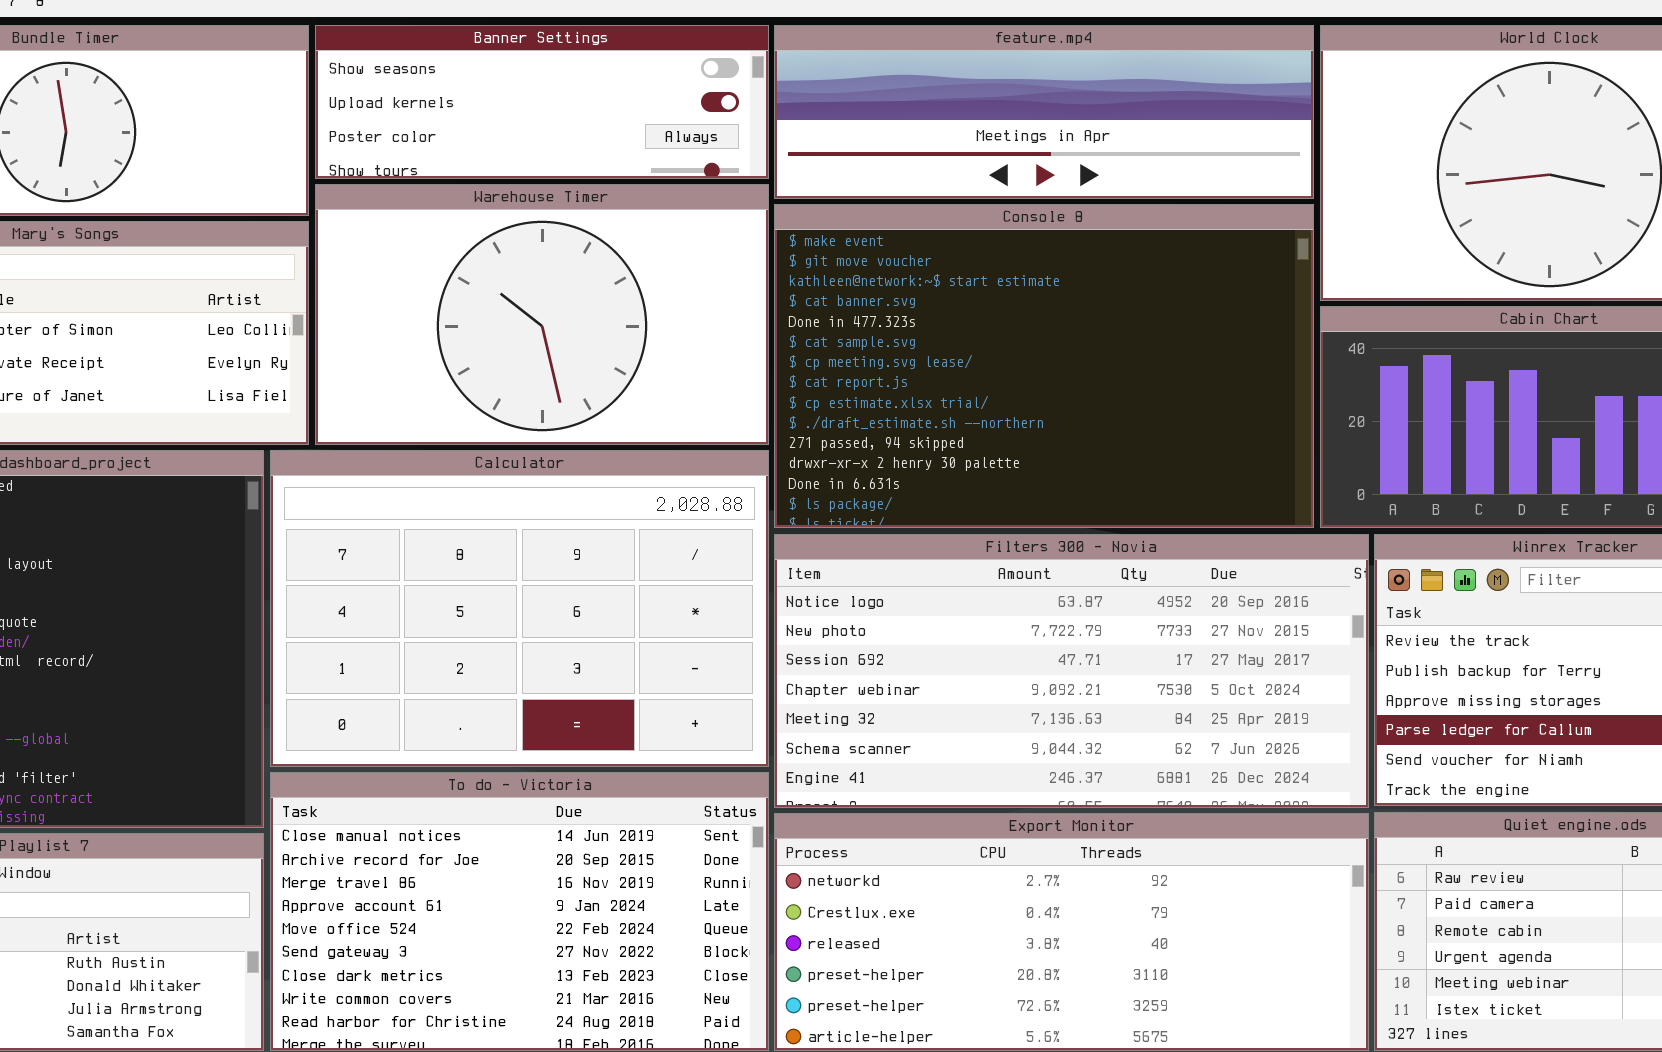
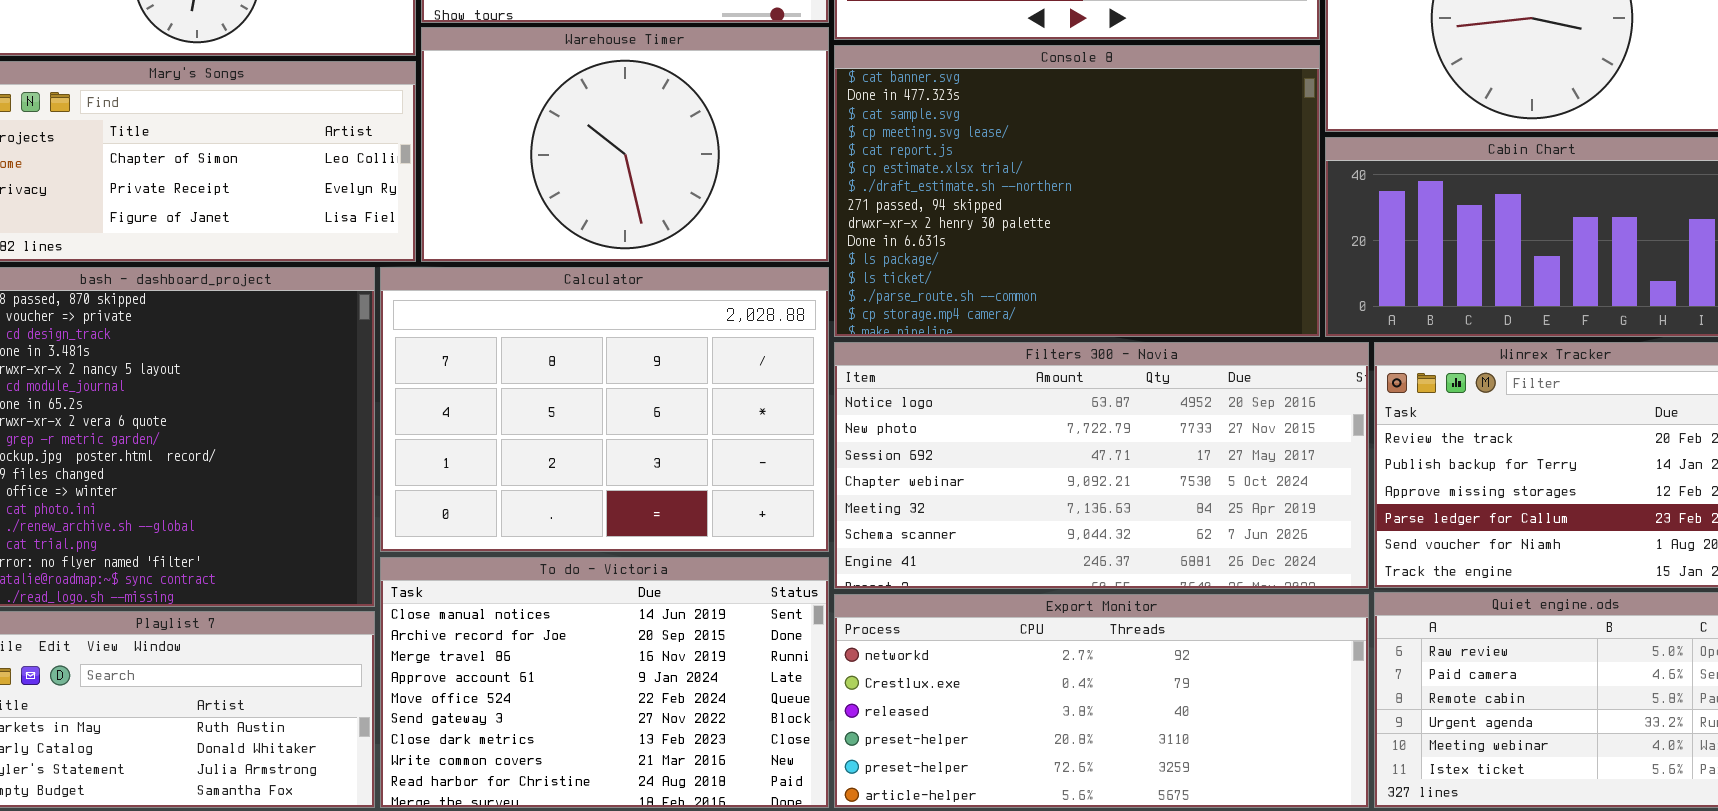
Console 8: [774,204,1314,528] -> [834,45,1320,337], scrolled down 3 rows

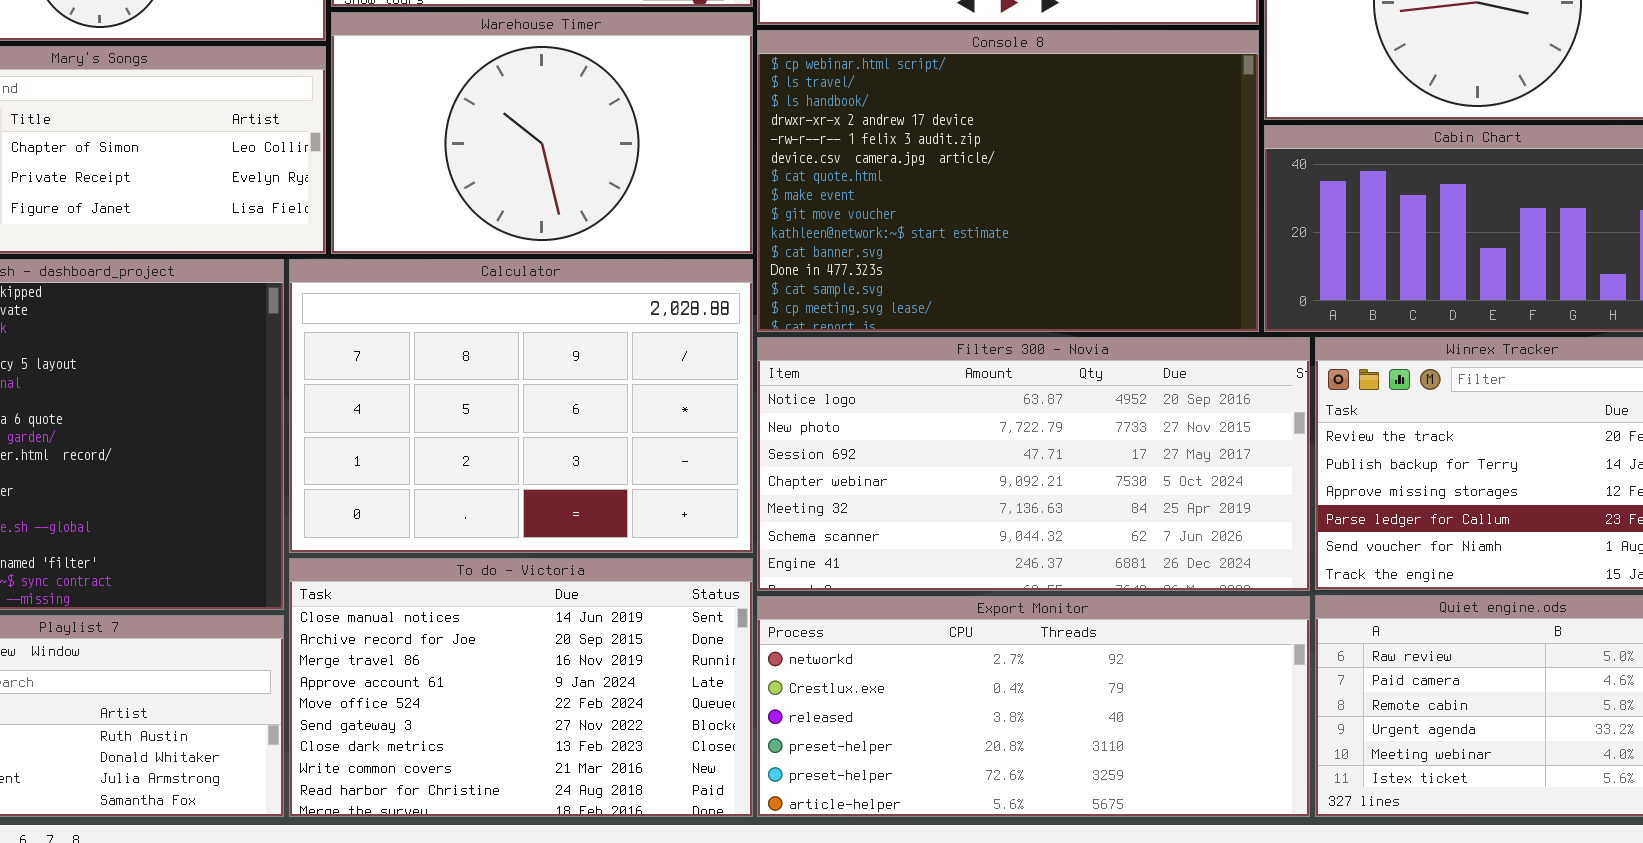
Console 8: [834,45,1320,337] -> [757,30,1259,332], scrolled up 10 rows

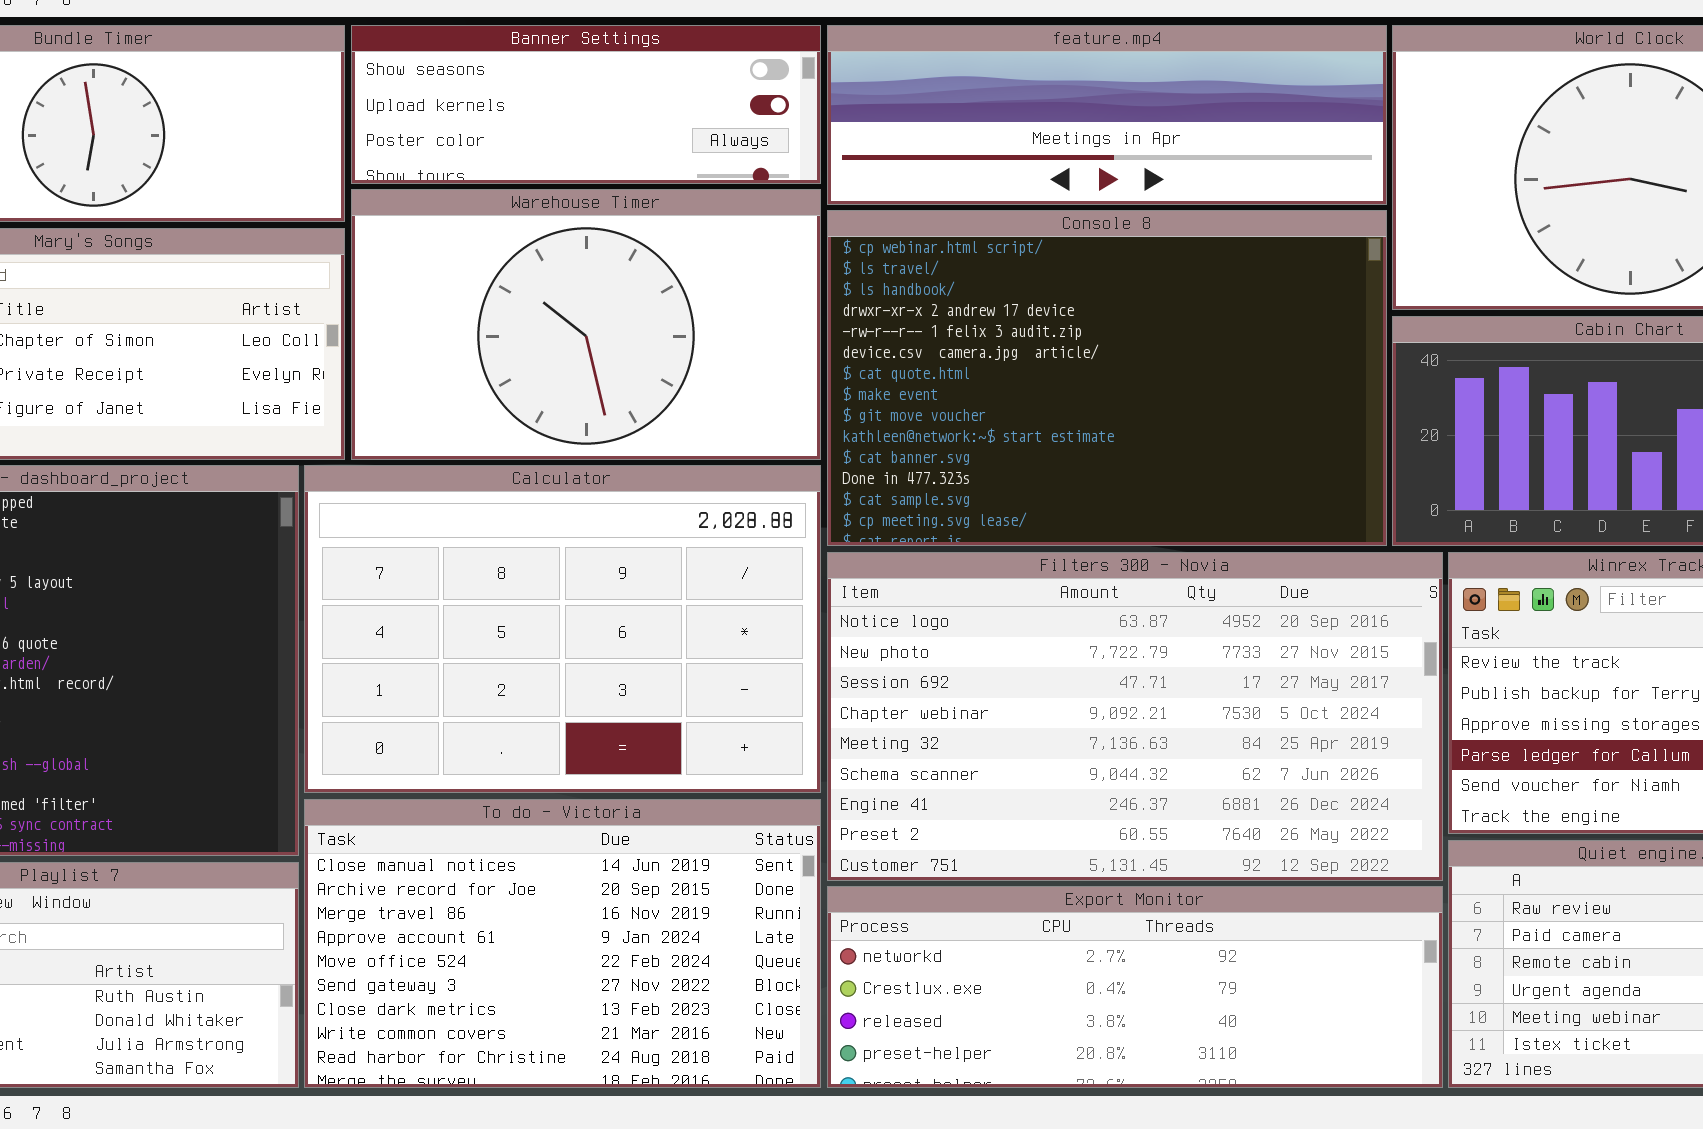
Filters 300 - Novia: [757,337,1310,591] -> [827,552,1443,881], resized
Export Monitor: [757,596,1310,817] -> [827,886,1443,1088], resized

